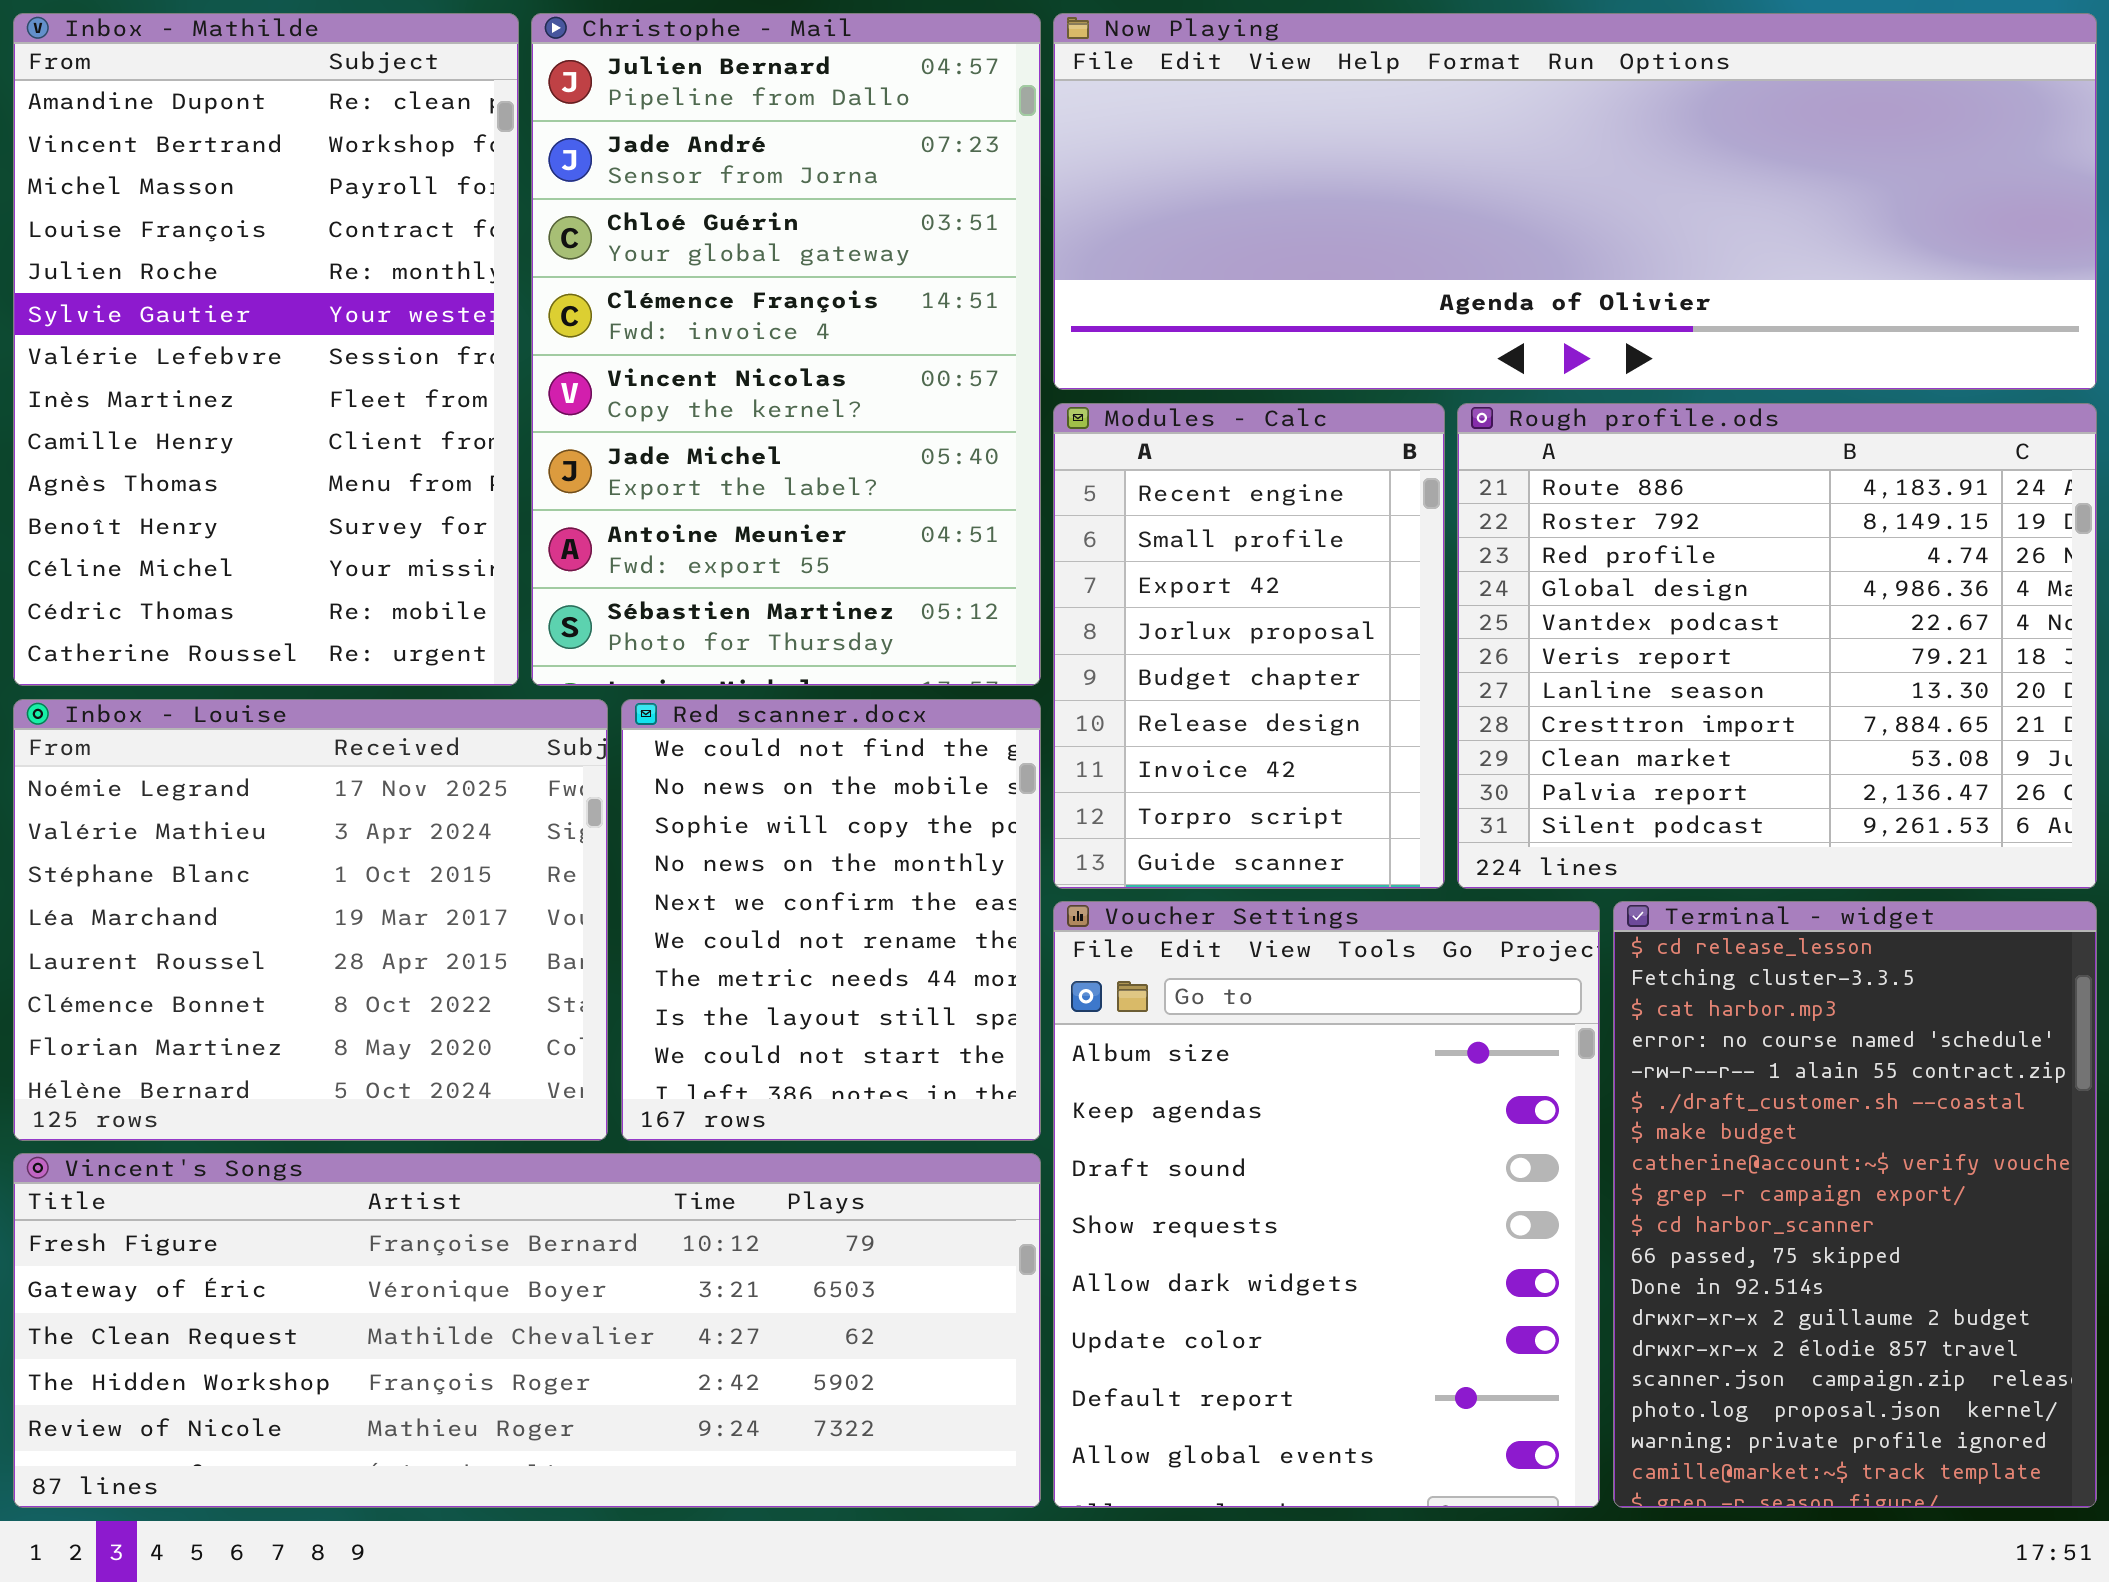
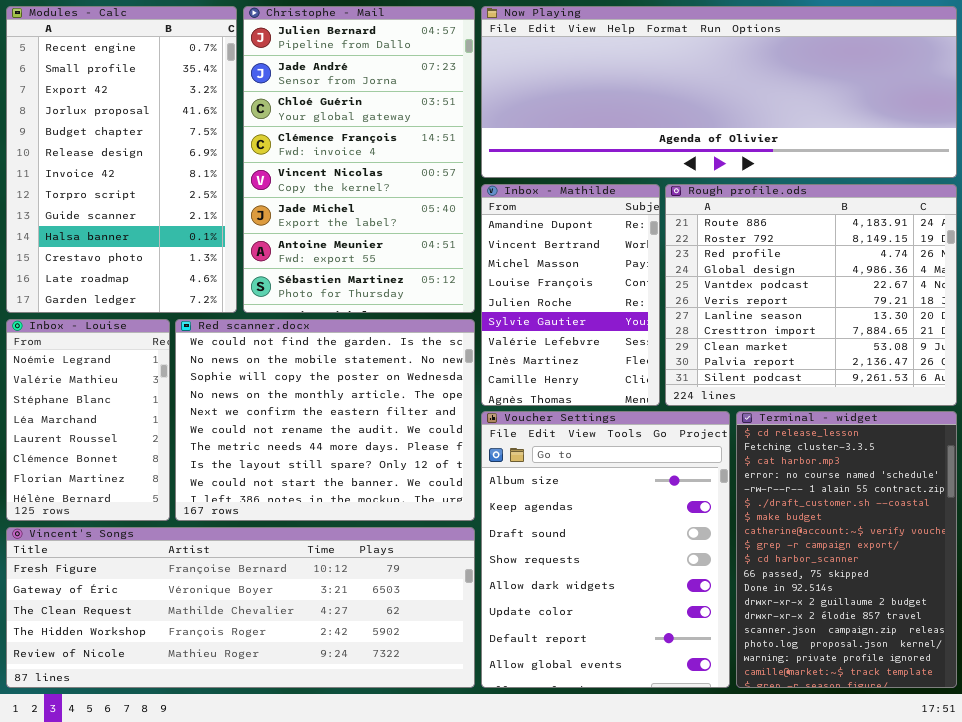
Inbox - Mathilde: [13,13,519,686] -> [481,184,660,406], moved, resized
Modules - Calc: [1053,403,1445,889] -> [6,6,237,313], moved, resized
Inbox - Louise: [13,699,608,1141] -> [6,319,170,521], resized
Red scanner.docx: [621,699,1041,1141] -> [175,319,475,521], resized

